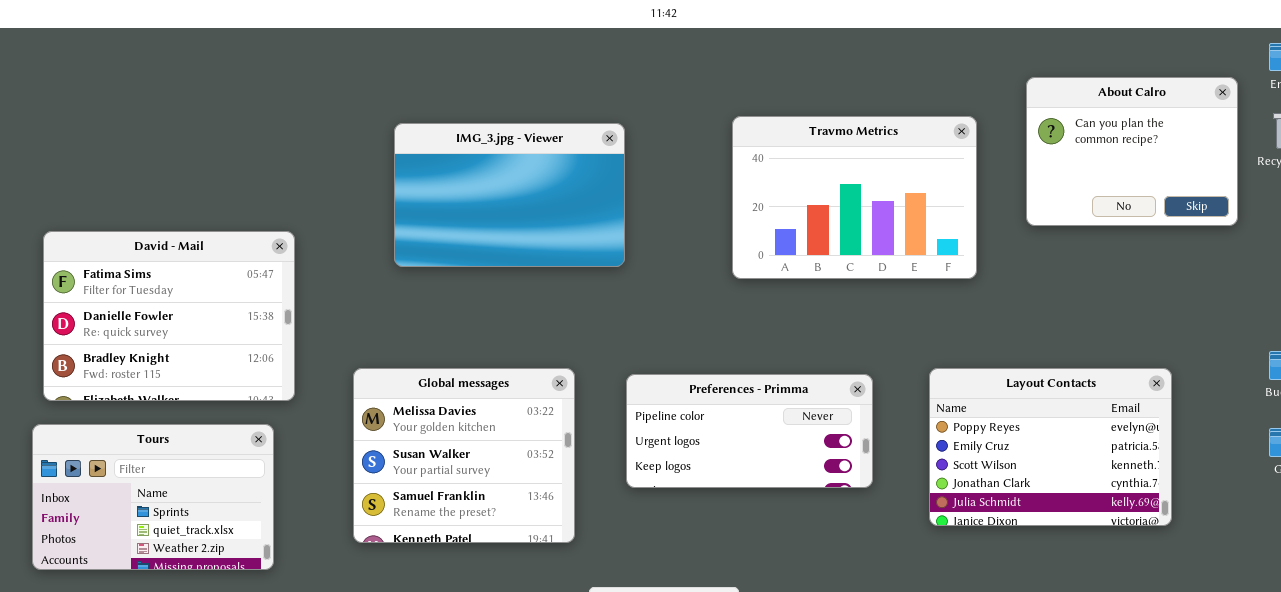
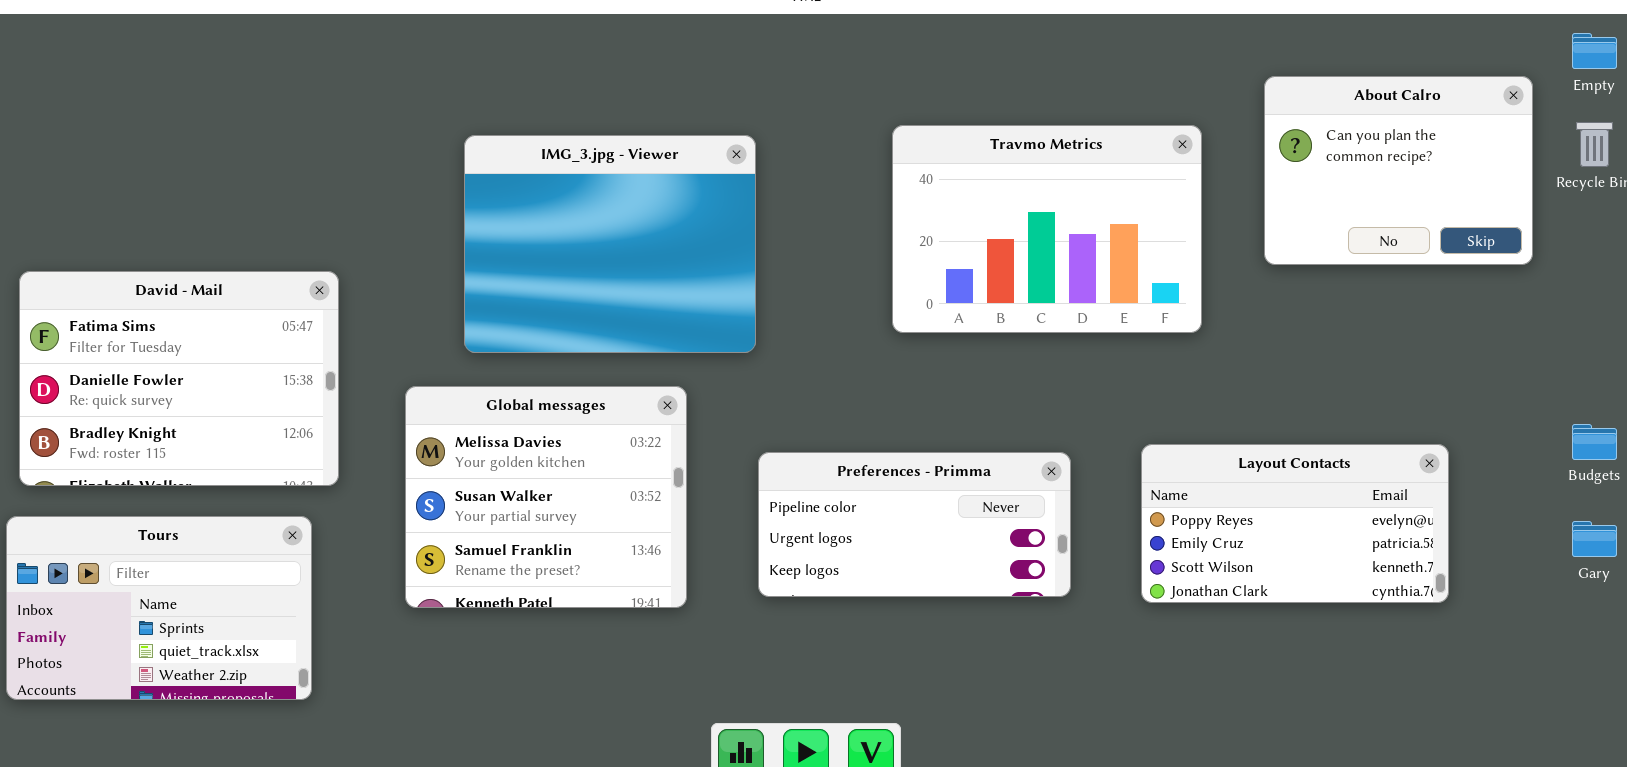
IMG_3.jpg - Viewer: [394,123,625,267] -> [464,135,756,353], resized
Global messages: [353,368,575,543] -> [405,386,687,608], moved
Layout Contacts: [929,368,1172,526] -> [1141,444,1449,603], resized

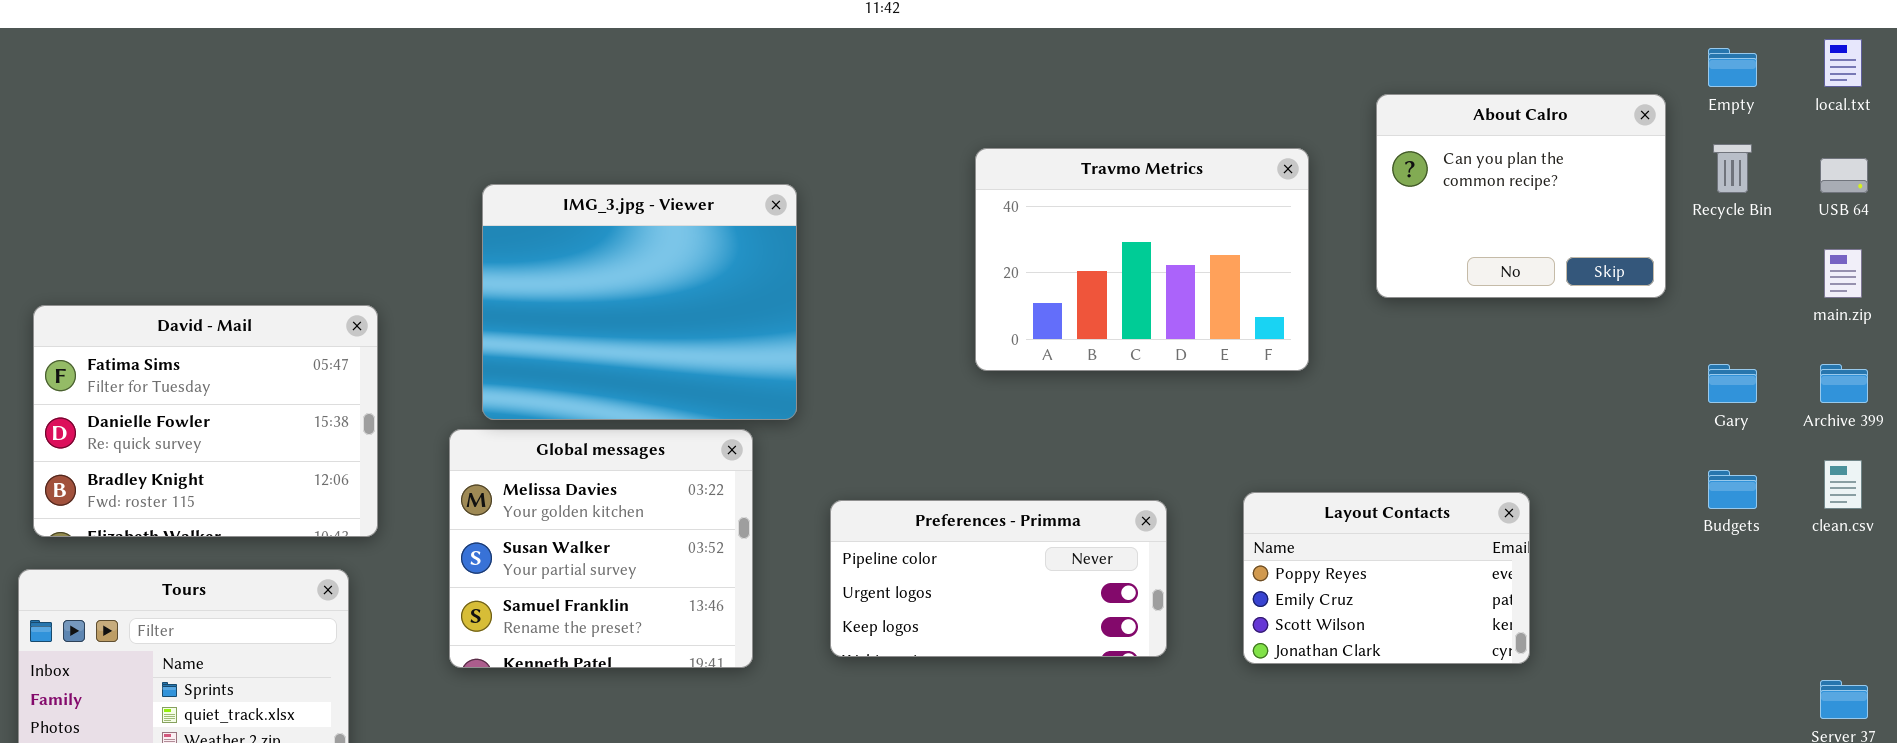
IMG_3.jpg - Viewer: [464,135,756,353] -> [482,184,797,420], moved
Layout Contacts: [1141,444,1449,603] -> [1243,492,1530,664], resized
Gary: [1572,521,1617,557] -> [1708,364,1757,403], moved

